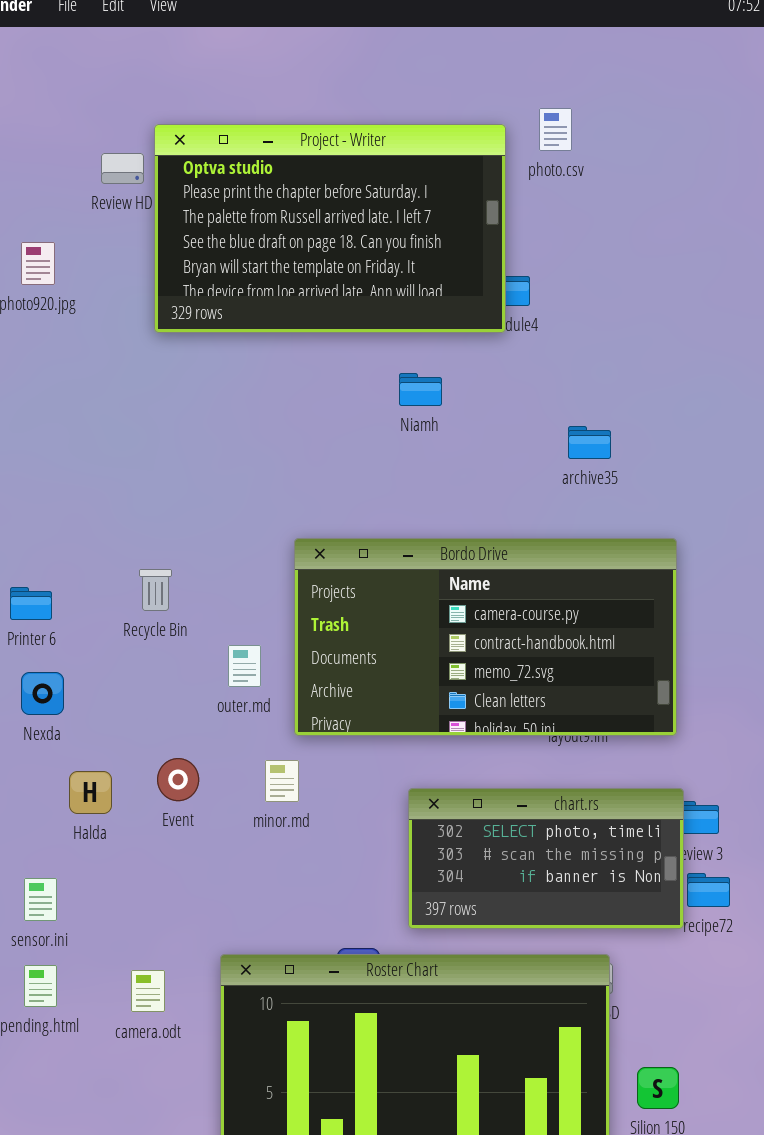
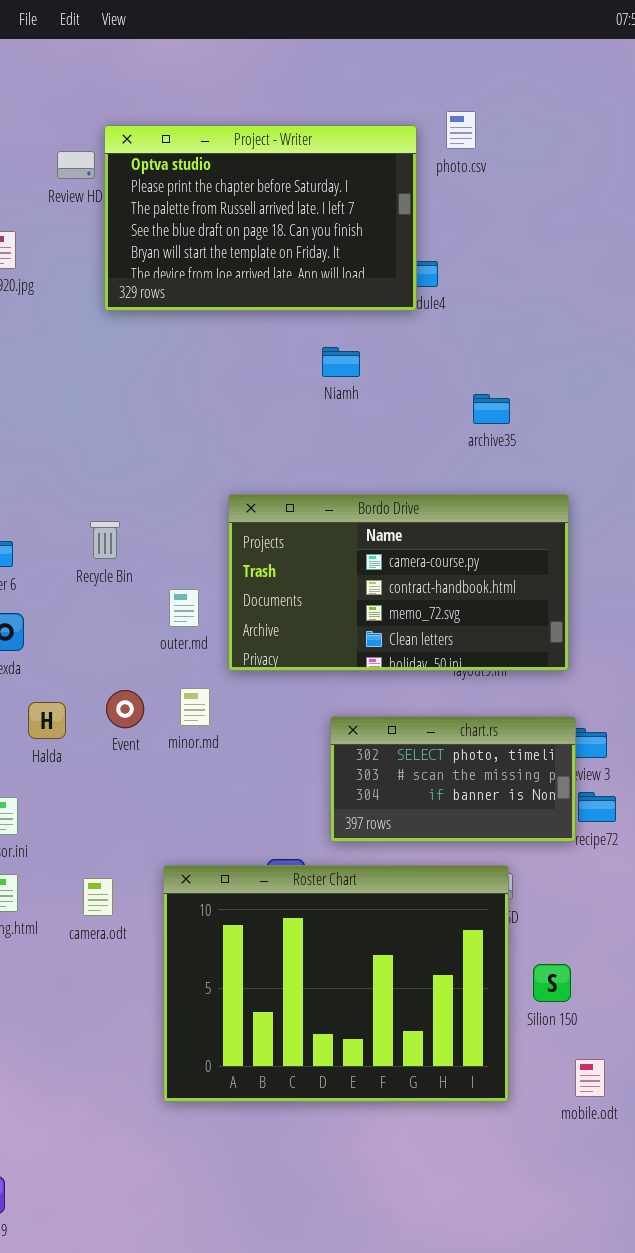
minor.md: [265,760,299,802] -> [180,688,210,726], moved

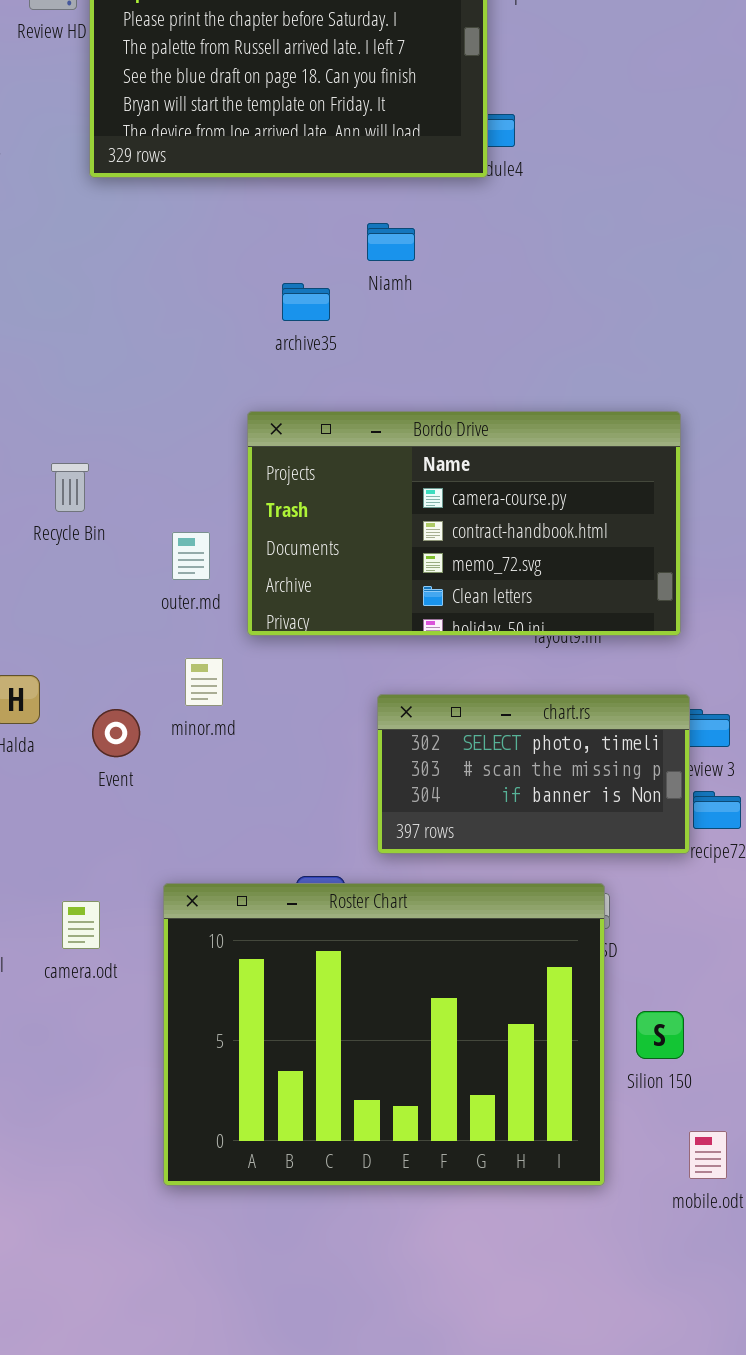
archive35: [473,394,510,424] -> [282,283,330,321], moved
Recycle Bin: [90,521,120,559] -> [51,463,89,512], moved
Event: [106,690,144,728] -> [92,709,140,757], moved

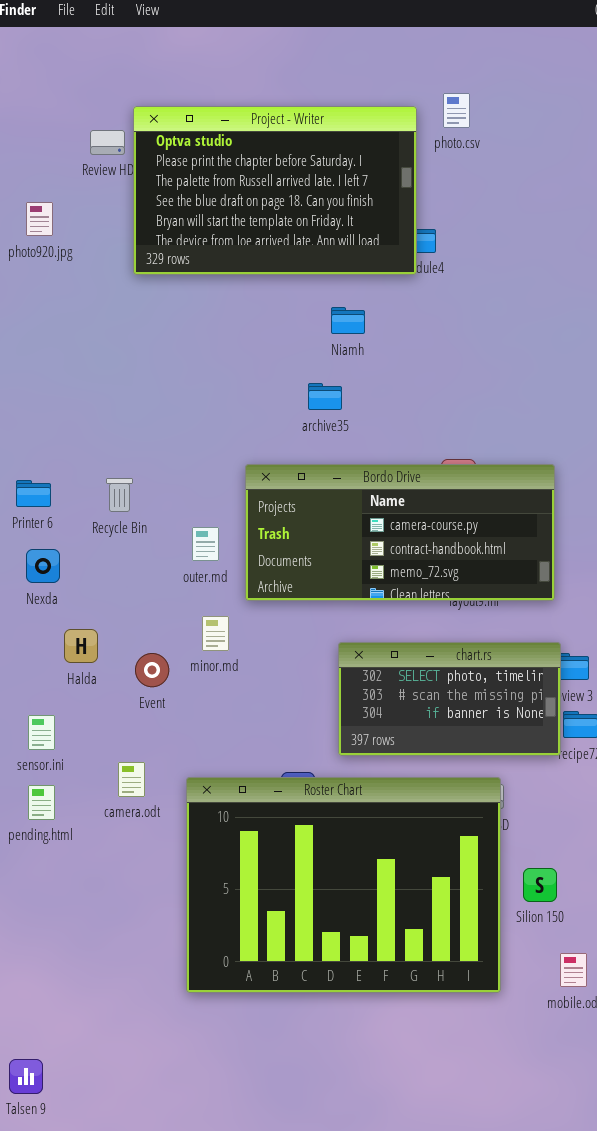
archive35: [282,283,330,321] -> [308,383,342,410], moved
Bordo Drive: [247,411,681,636] -> [245,464,555,601], resized
camera.odt: [62,901,100,949] -> [118,762,145,797], moved

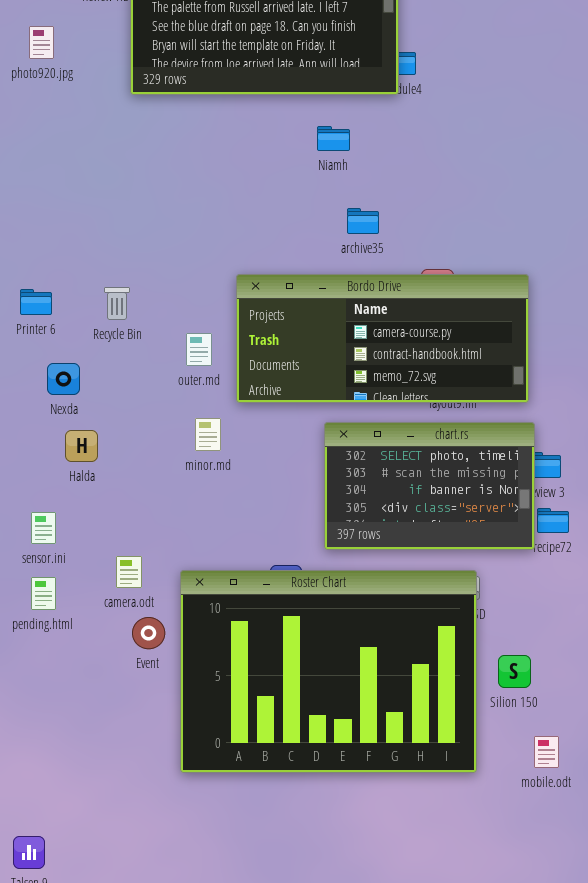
archive35: [308,383,342,410] -> [347,208,379,234], moved
Nexda: [26,549,60,583] -> [47,363,80,395], moved
chart.rs: [338,642,561,756] -> [324,422,535,550], resized
Event: [135,653,169,687] -> [132,617,165,649], moved

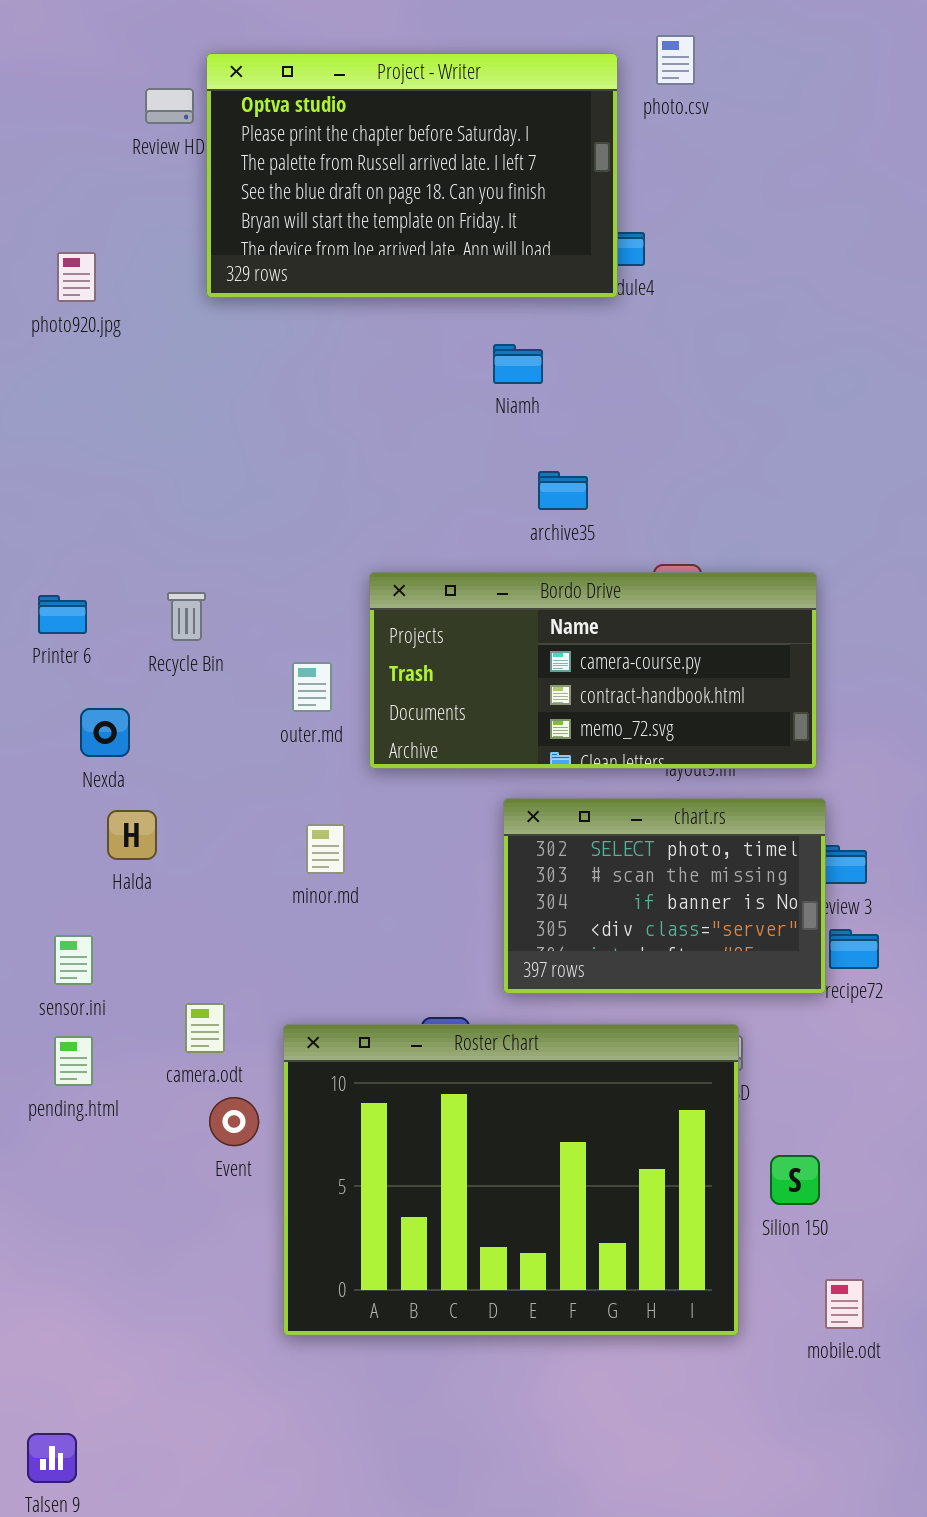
photo920.jpg: [29,26,54,59] -> [57,252,96,302], moved
minor.md: [195,418,221,451] -> [306,824,345,874], moved

